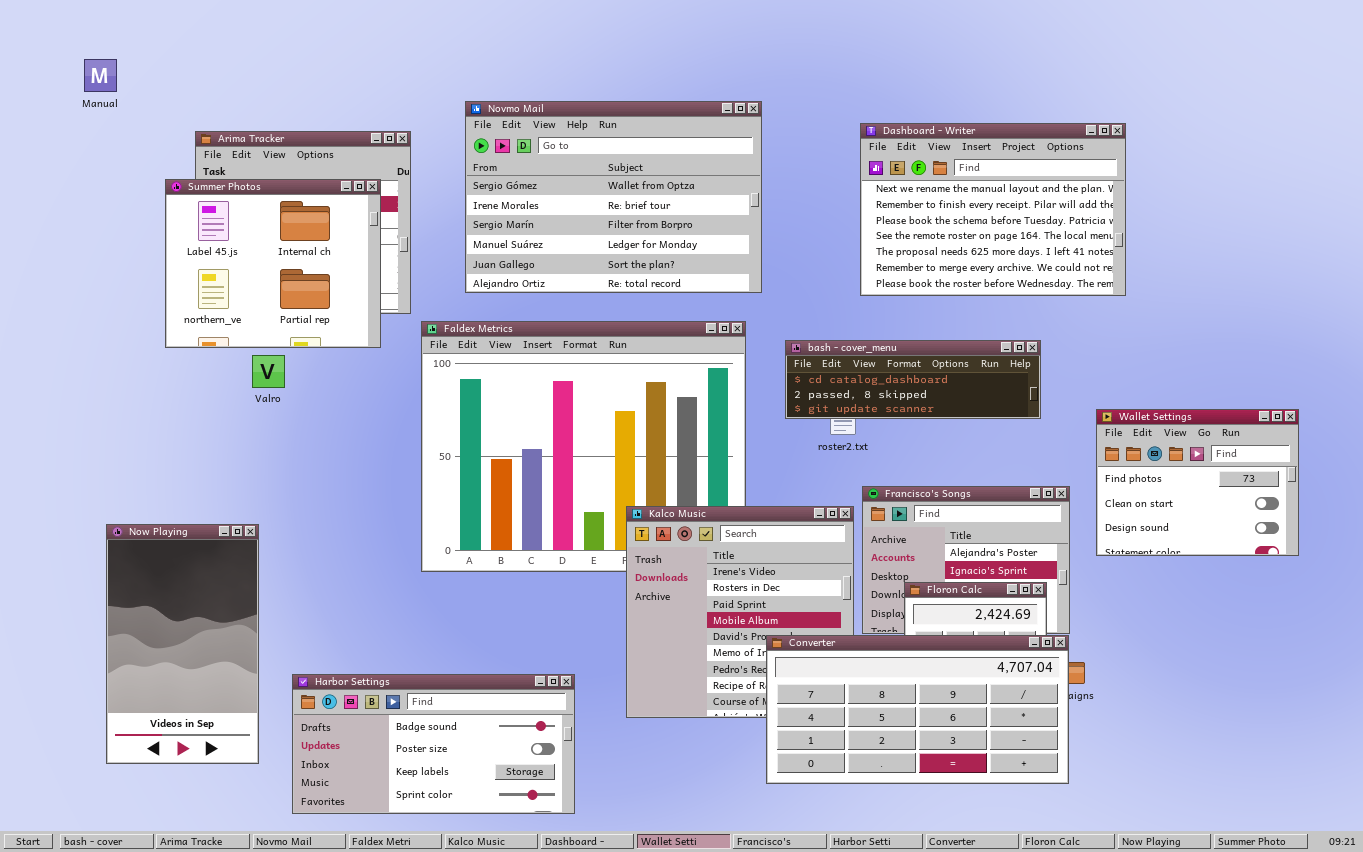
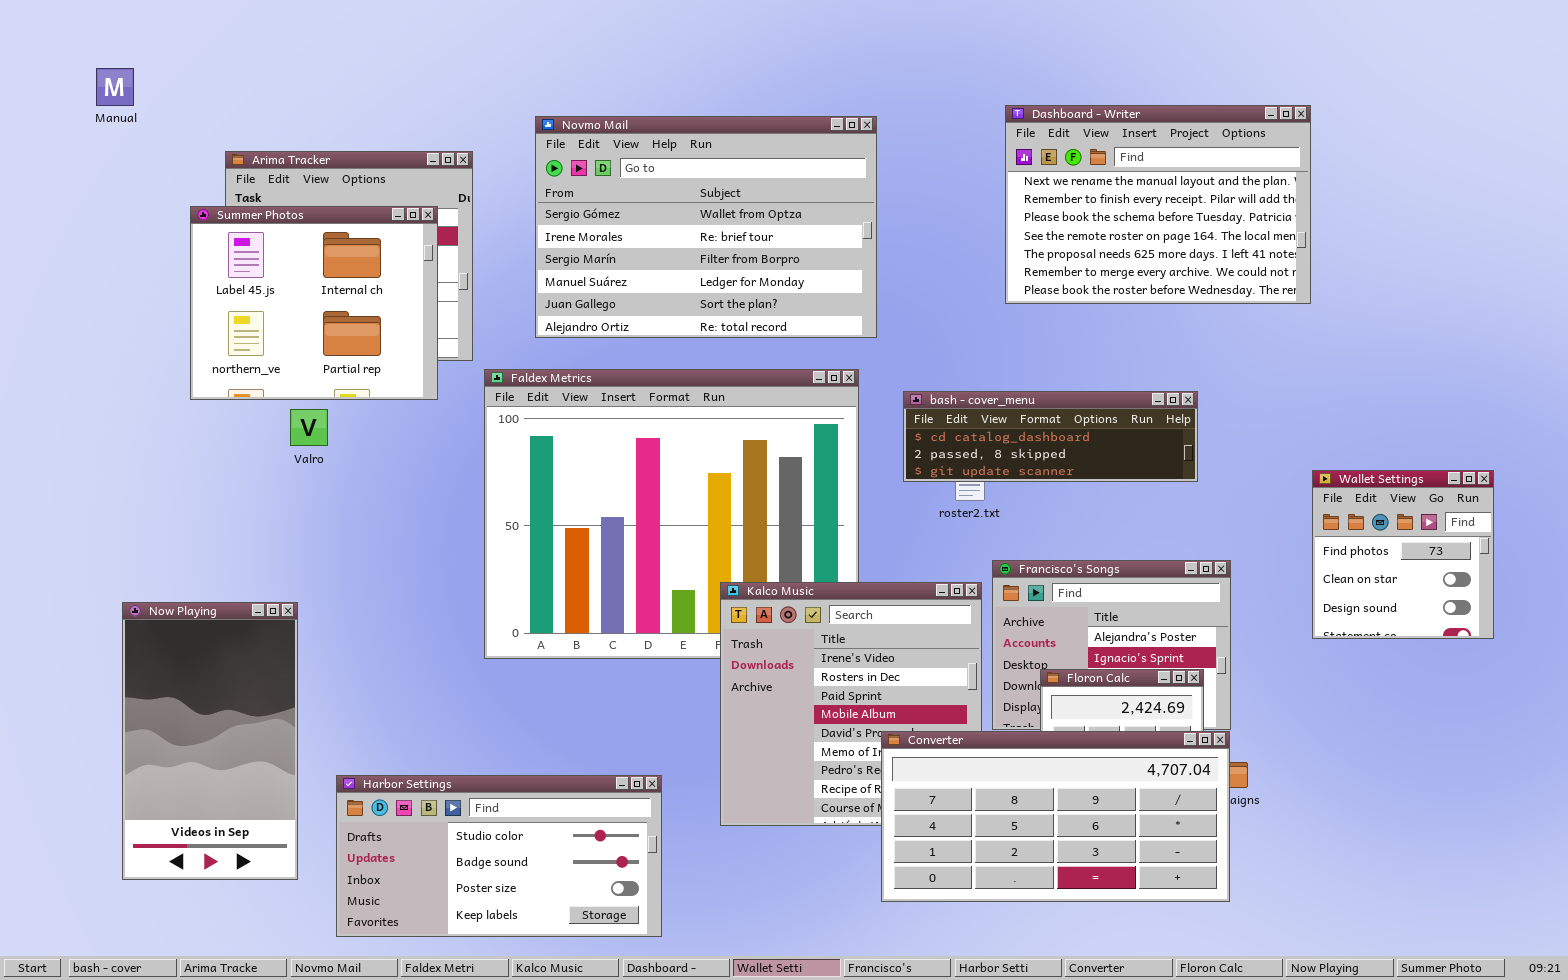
Dashboard - Writer: [860,123,1126,296] -> [1005,105,1311,304], moved
Wallet Settings: [1096,409,1299,556] -> [1312,470,1494,639], resized
Harbor Settings: [292,674,575,814] -> [336,775,662,937], scrolled up 1 row

